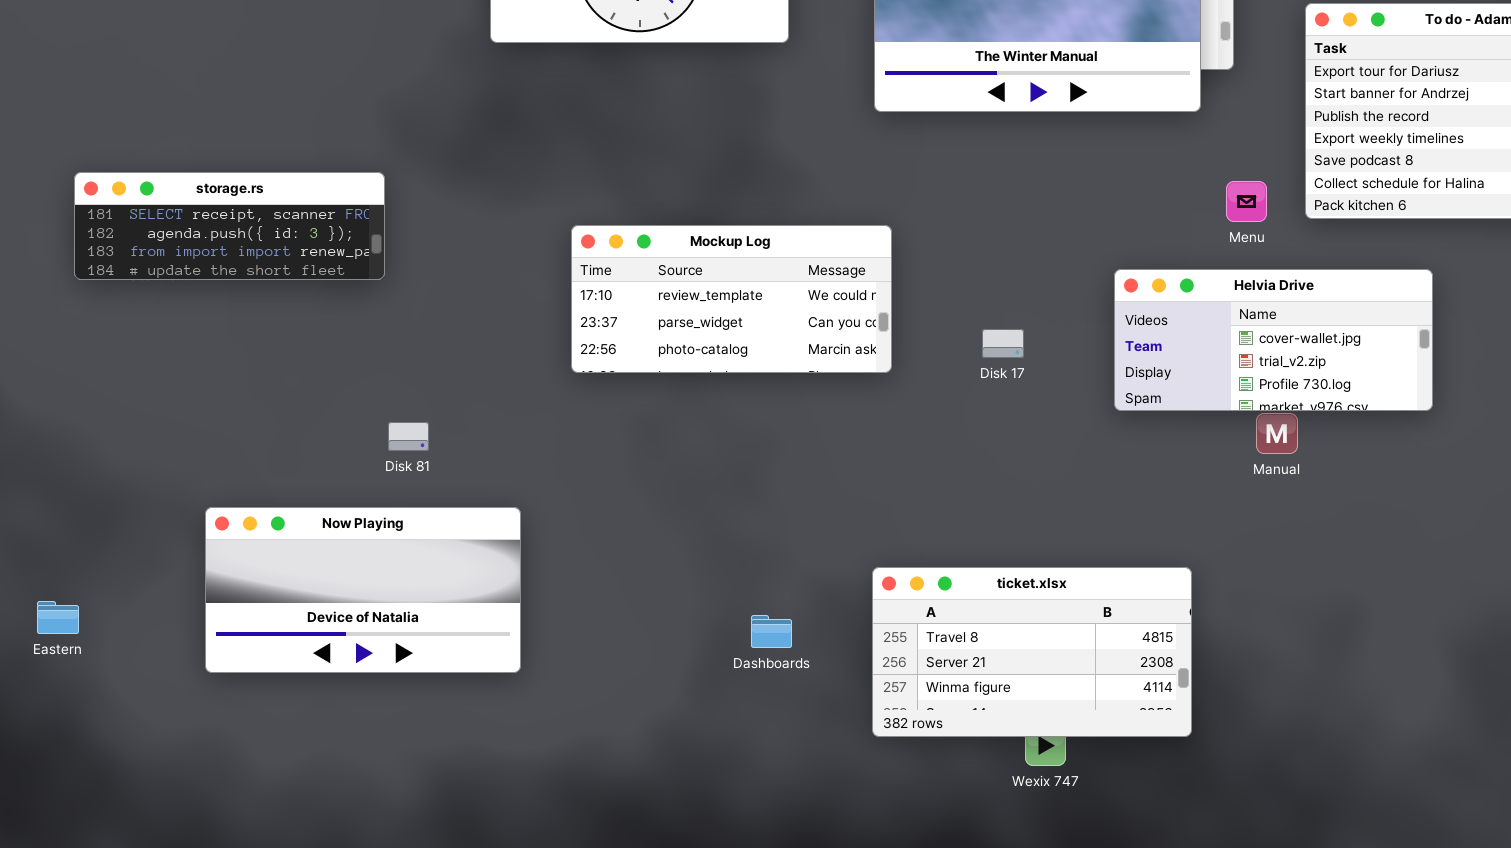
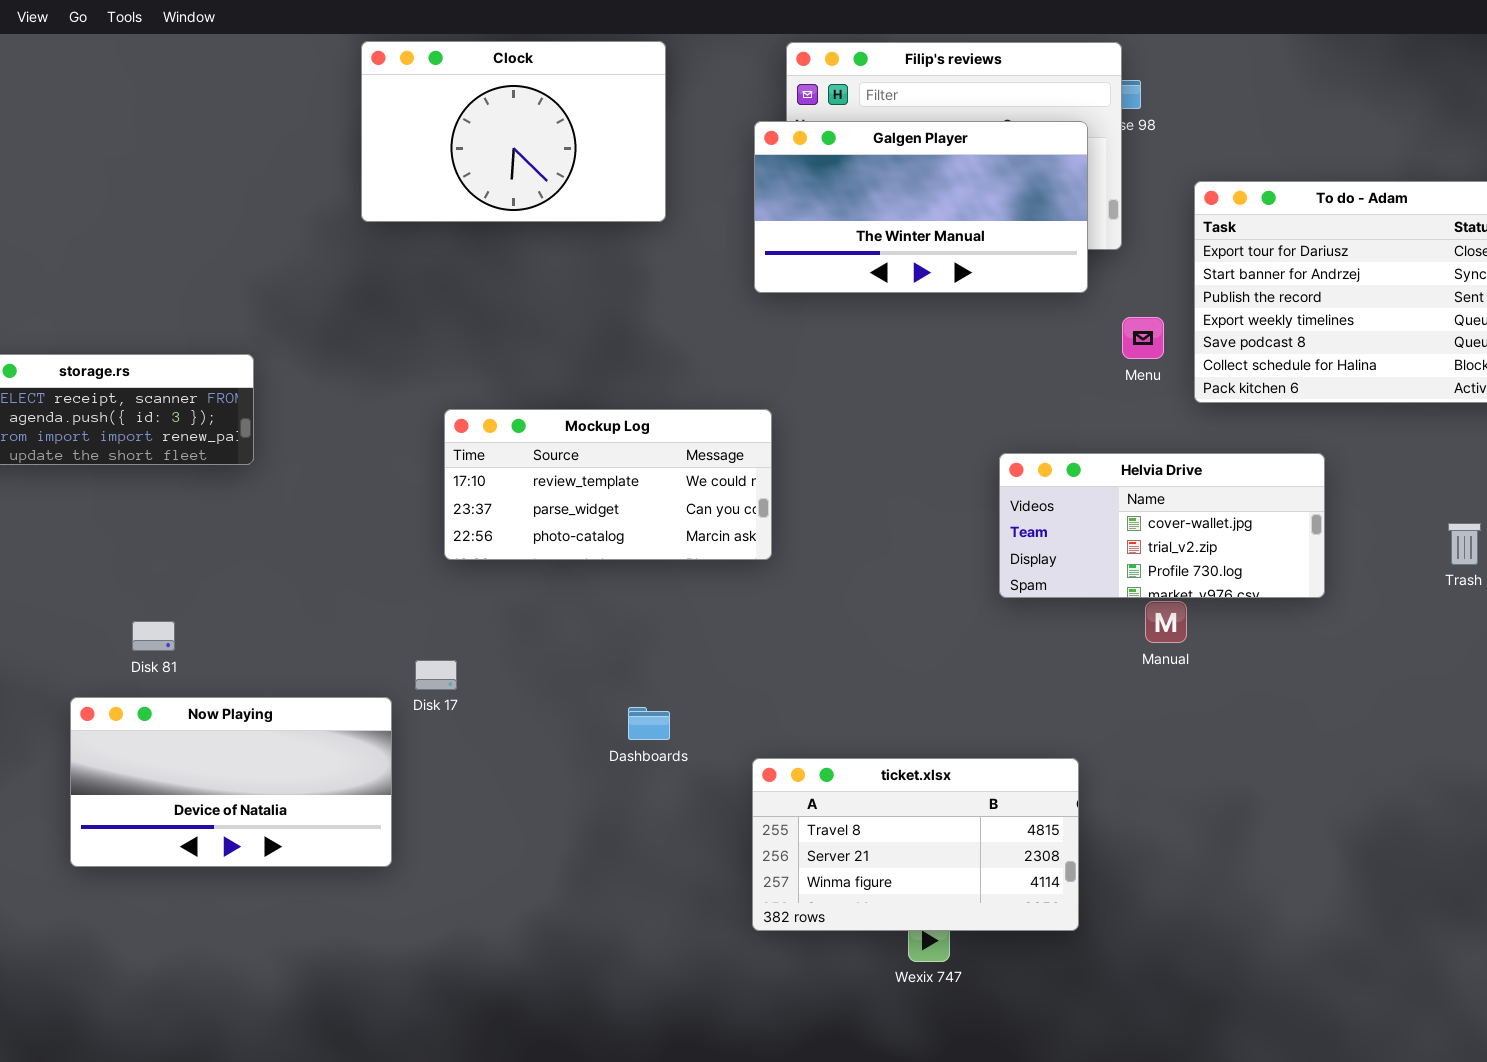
Menu: [1226,181,1267,222] -> [1122,317,1164,359], moved
Disk 17: [982,329,1024,358] -> [415,660,457,690], moved
Disk 81: [388,422,429,451] -> [132,621,175,651], moved
Dashboards: [751,615,792,648] -> [628,707,670,740], moved

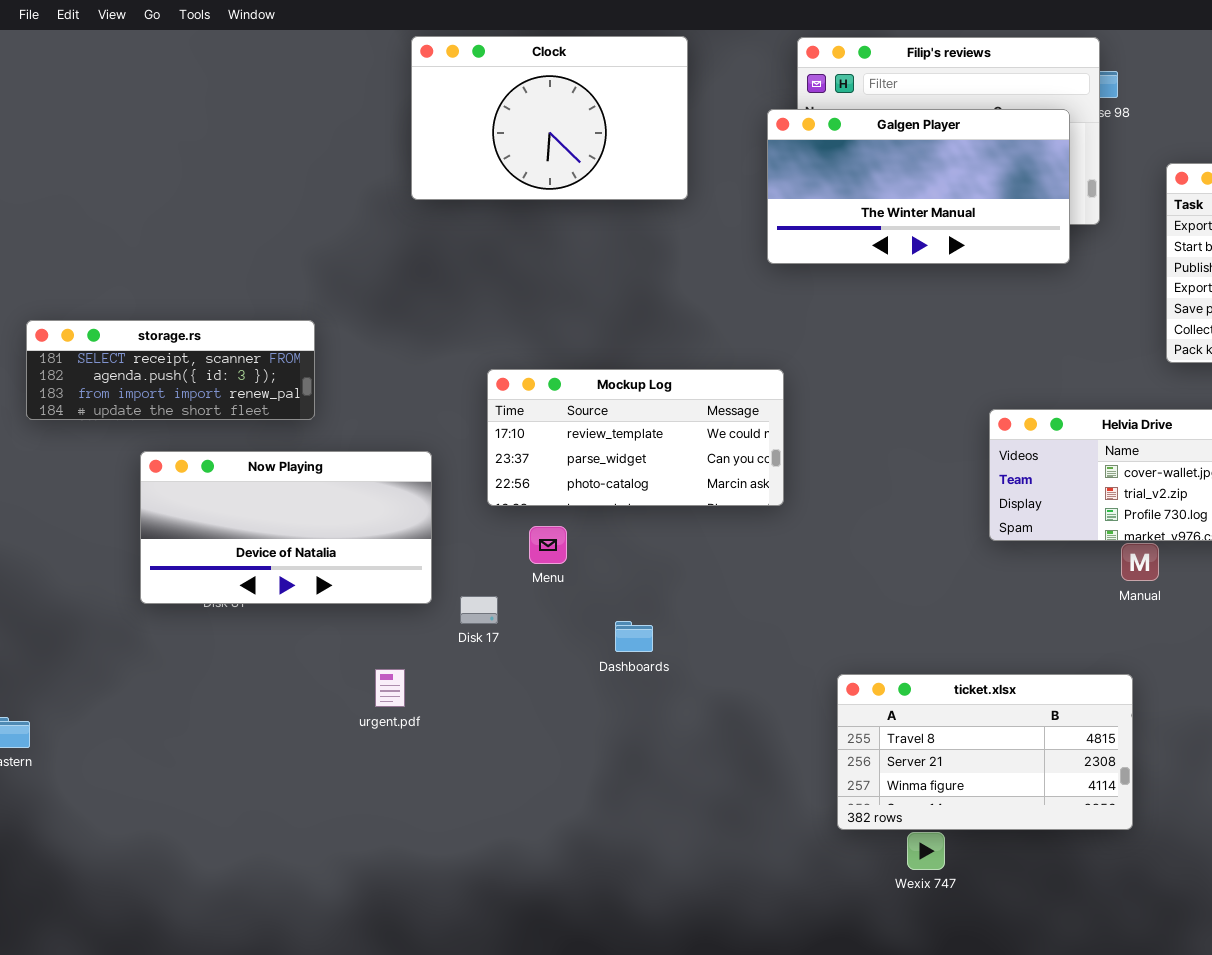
Menu: [1122,317,1164,359] -> [529,526,567,564], moved
Now Playing: [70,697,392,867] -> [140,451,432,604], moved
Dashboards: [628,707,670,740] -> [615,621,653,652], moved
ticket.xlsx: [752,758,1079,931] -> [837,674,1133,830], moved

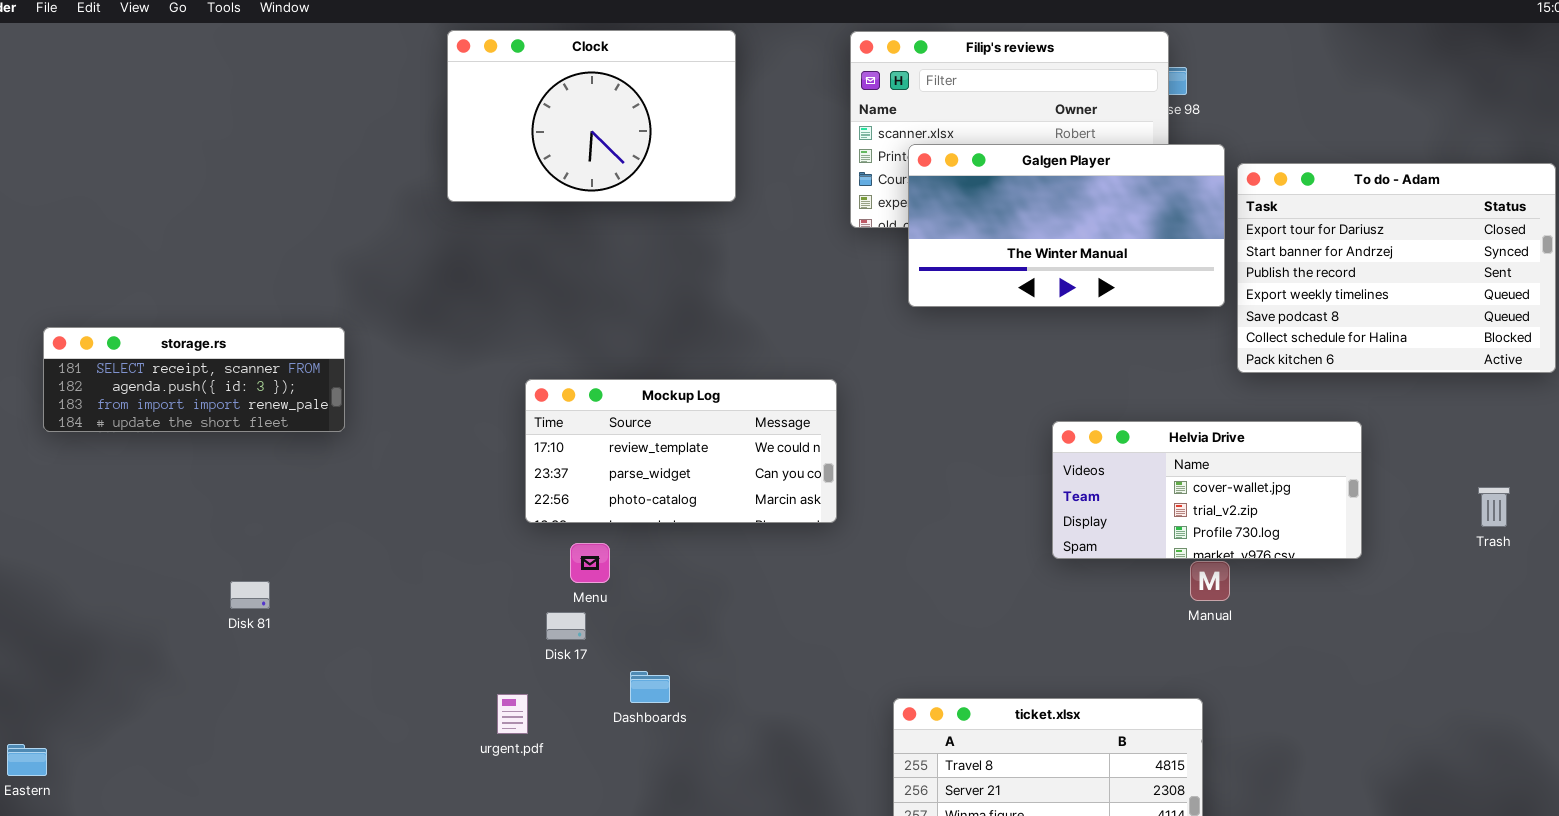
Galgen Player: [767,109,1070,264] -> [908,144,1225,307], moved
Now Playing: [140,451,432,604] -> none, closed
Disk 17: [460,596,498,624] -> [546,612,586,640], moved
Dashboards: [615,621,653,652] -> [630,671,670,703], moved
urgent.pdf: [375,669,405,707] -> [497,694,528,734], moved

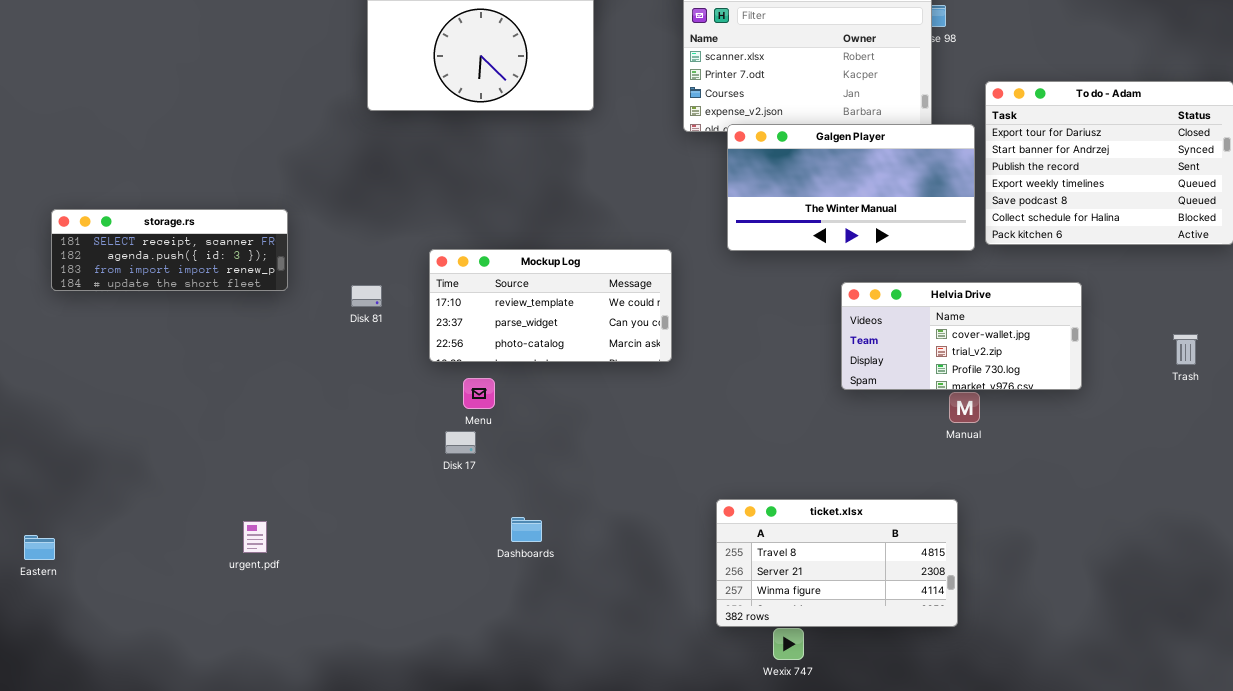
Galgen Player: [908,144,1225,307] -> [727,124,975,251], moved
Disk 81: [230,581,270,609] -> [351,285,382,307], moved
Dashboards: [630,671,670,703] -> [511,517,542,542], moved
urgent.pdf: [497,694,528,734] -> [243,521,267,553], moved

